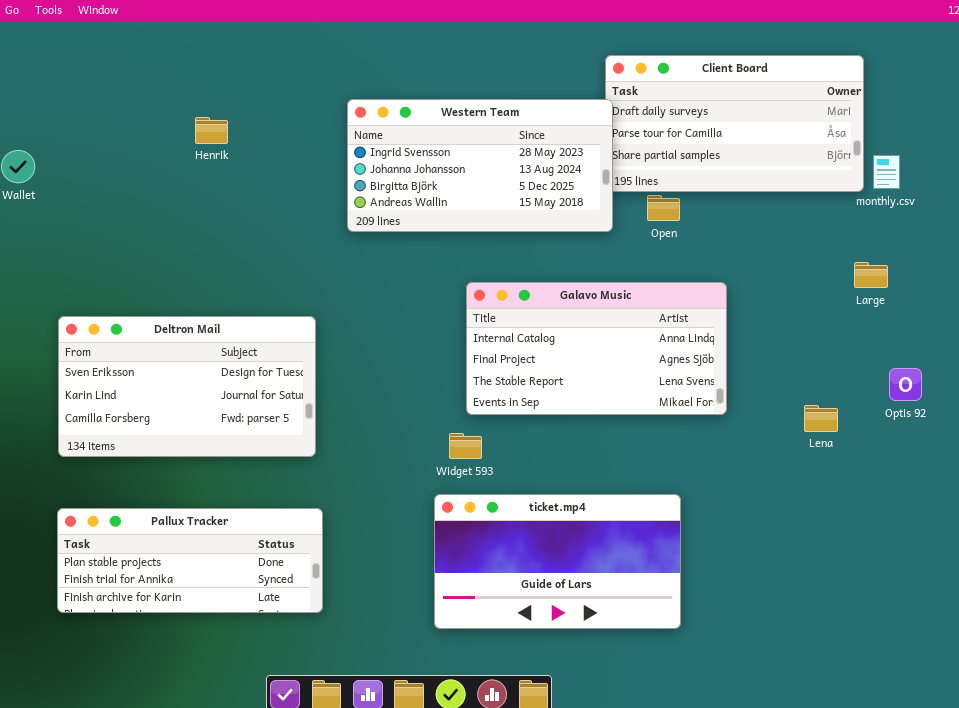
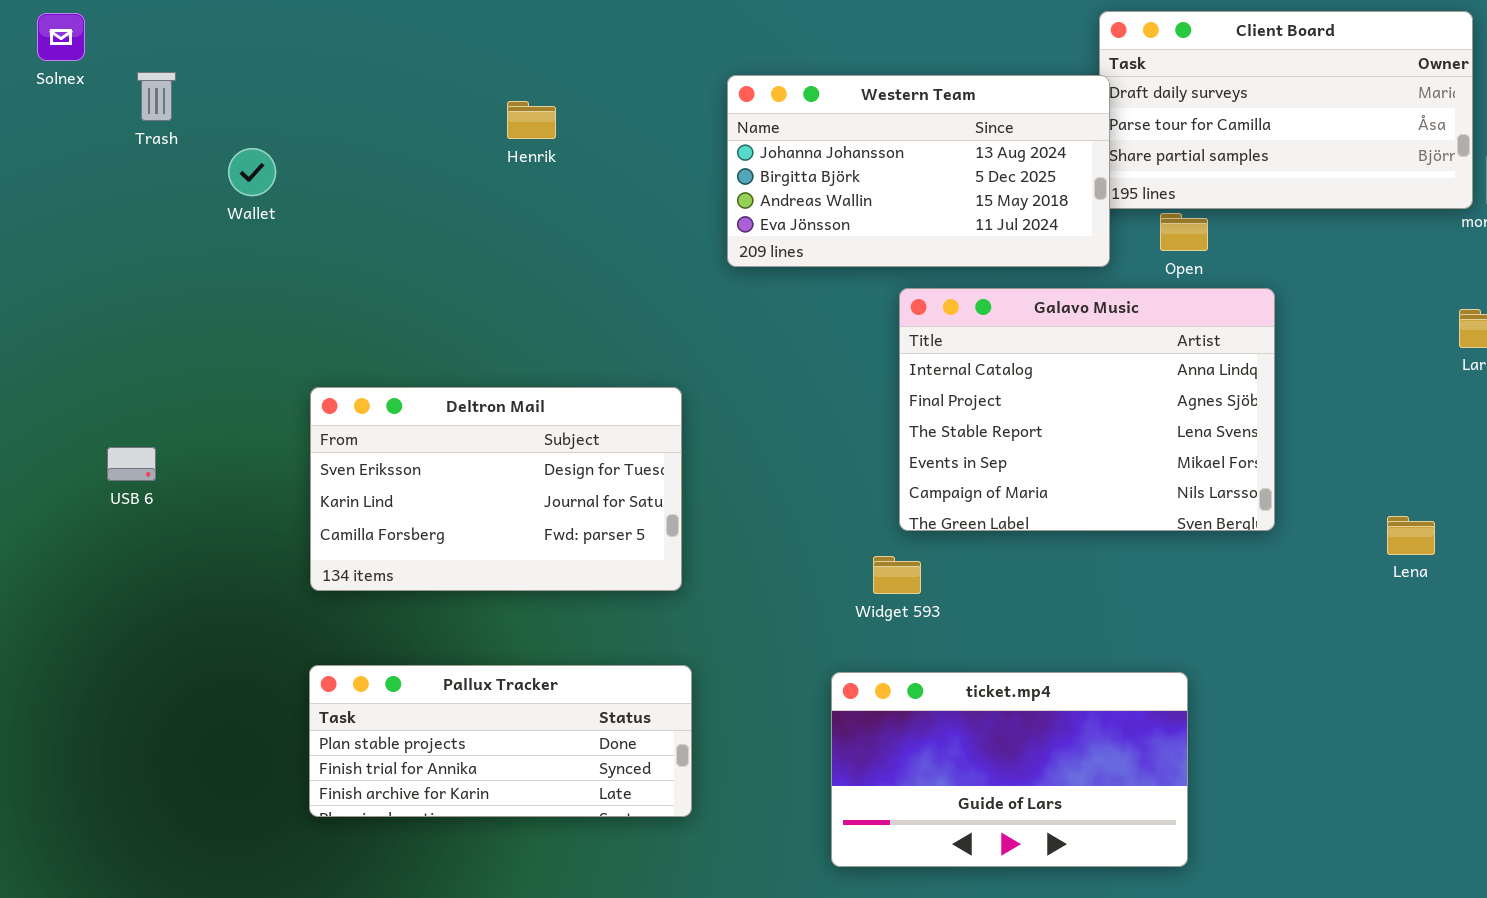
Western Team: [347,99,613,232] -> [727,75,1110,267], scrolled down 1 row
Galavo Music: [466,282,727,415] -> [899,288,1275,531], resized
ticket.mp4: [434,494,681,629] -> [831,672,1188,867], moved

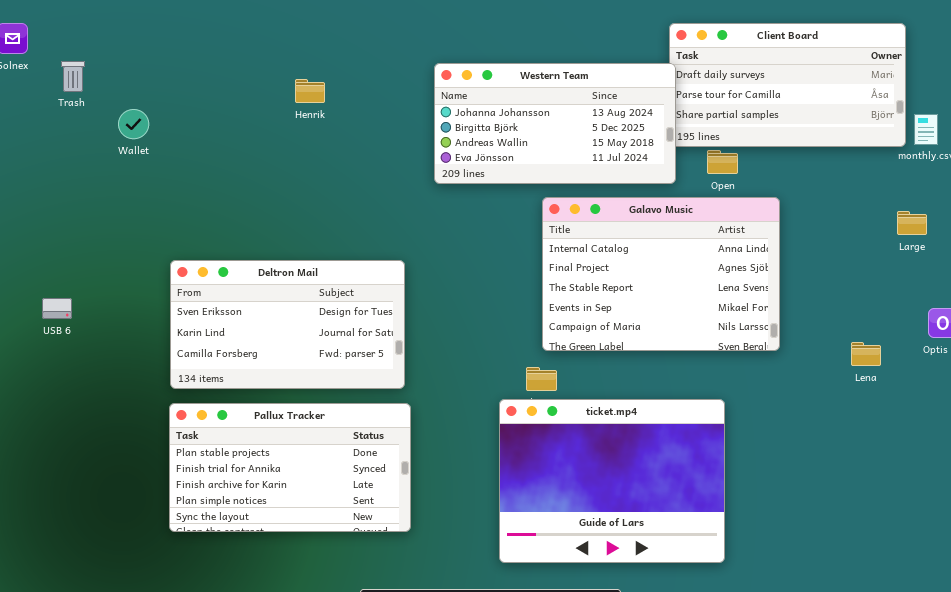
Pallux Tracker: [309,665,692,817] -> [169,403,411,532], resized
ticket.mp4: [831,672,1188,867] -> [499,399,725,563], resized

